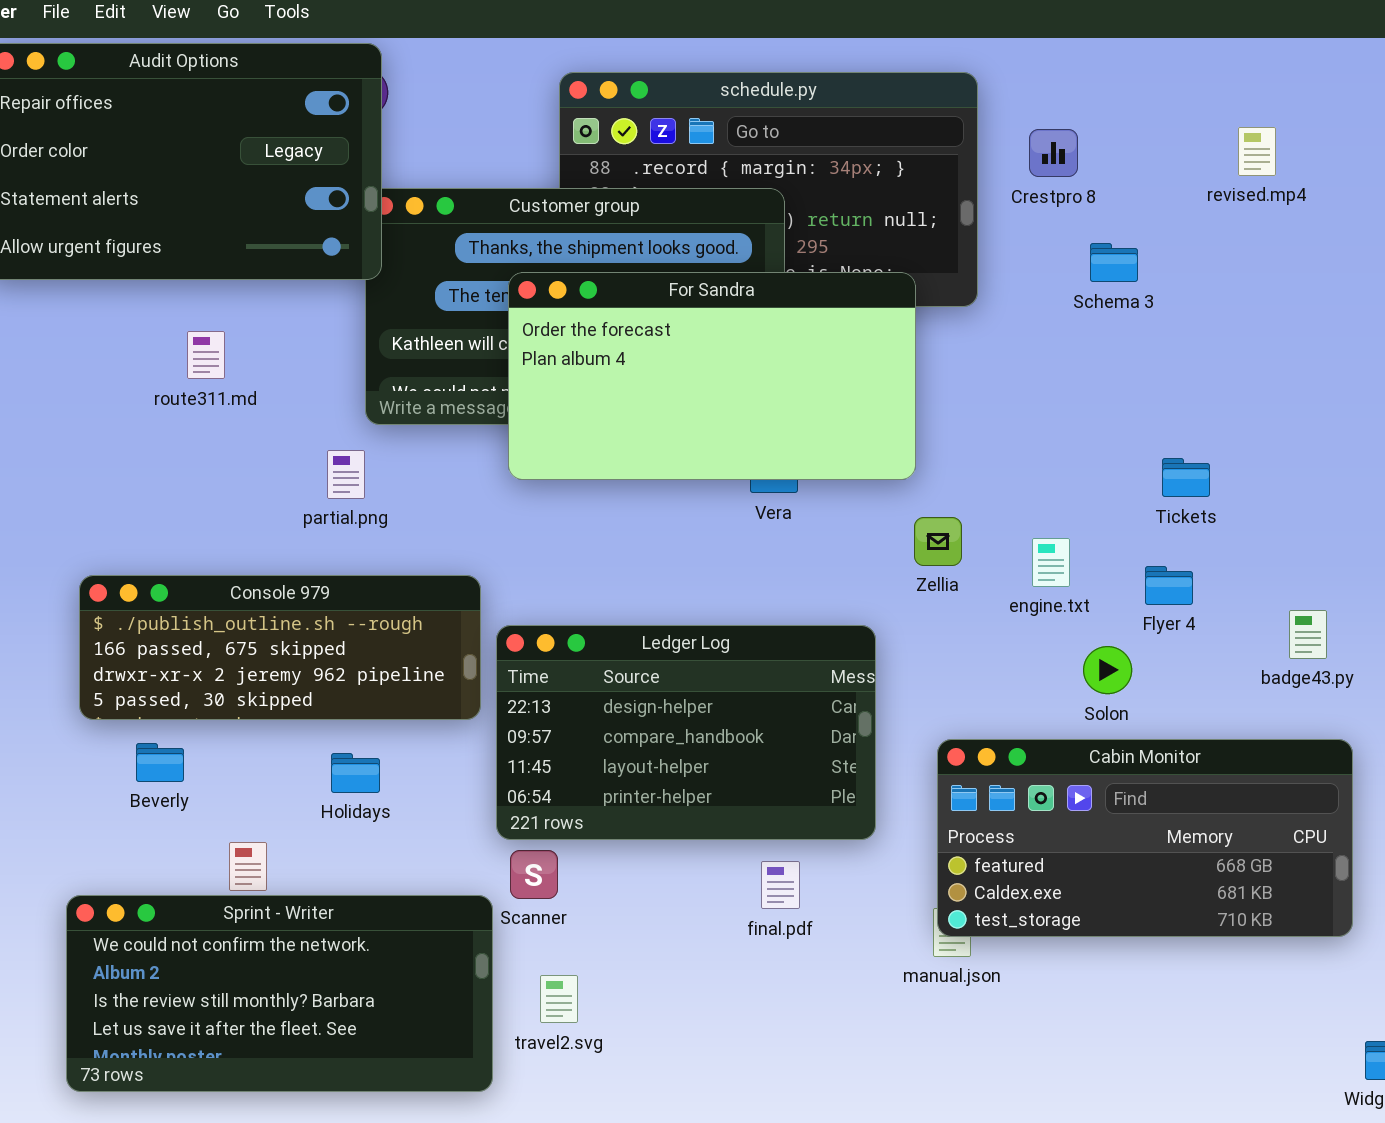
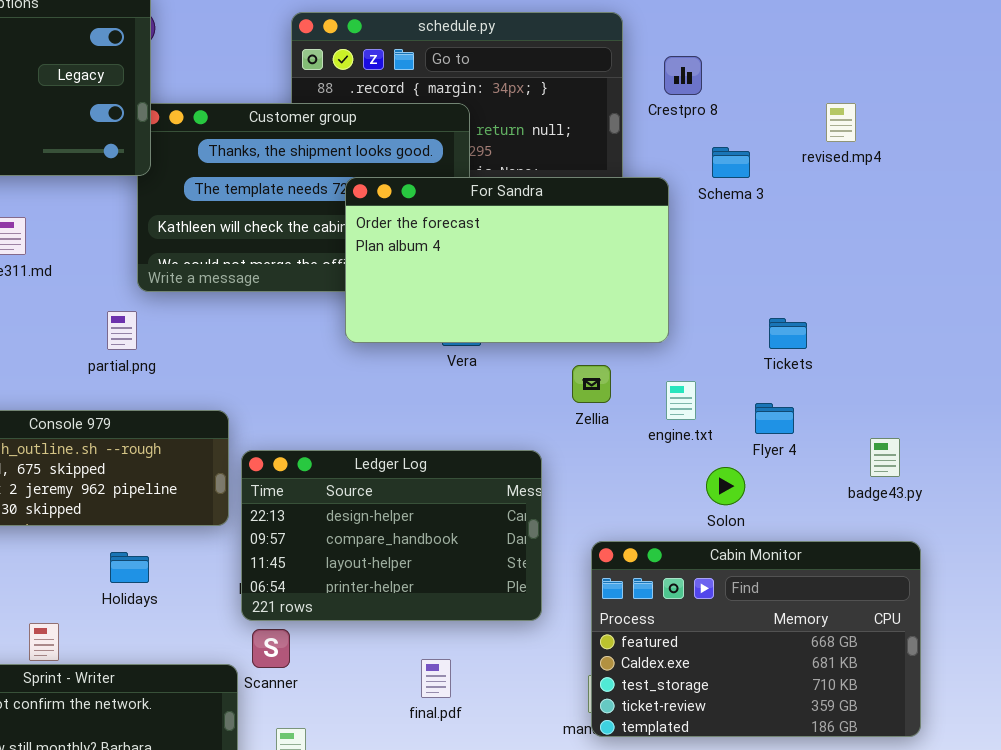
revised.mp4: [1238,127,1276,176] -> [826,103,856,142], moved
For Sandra: [508,272,916,480] -> [345,177,669,343], moved
Cabin Monitor: [937,739,1353,937] -> [591,541,921,737], resized
final.pdf: [761,861,800,909] -> [421,659,451,698], moved

